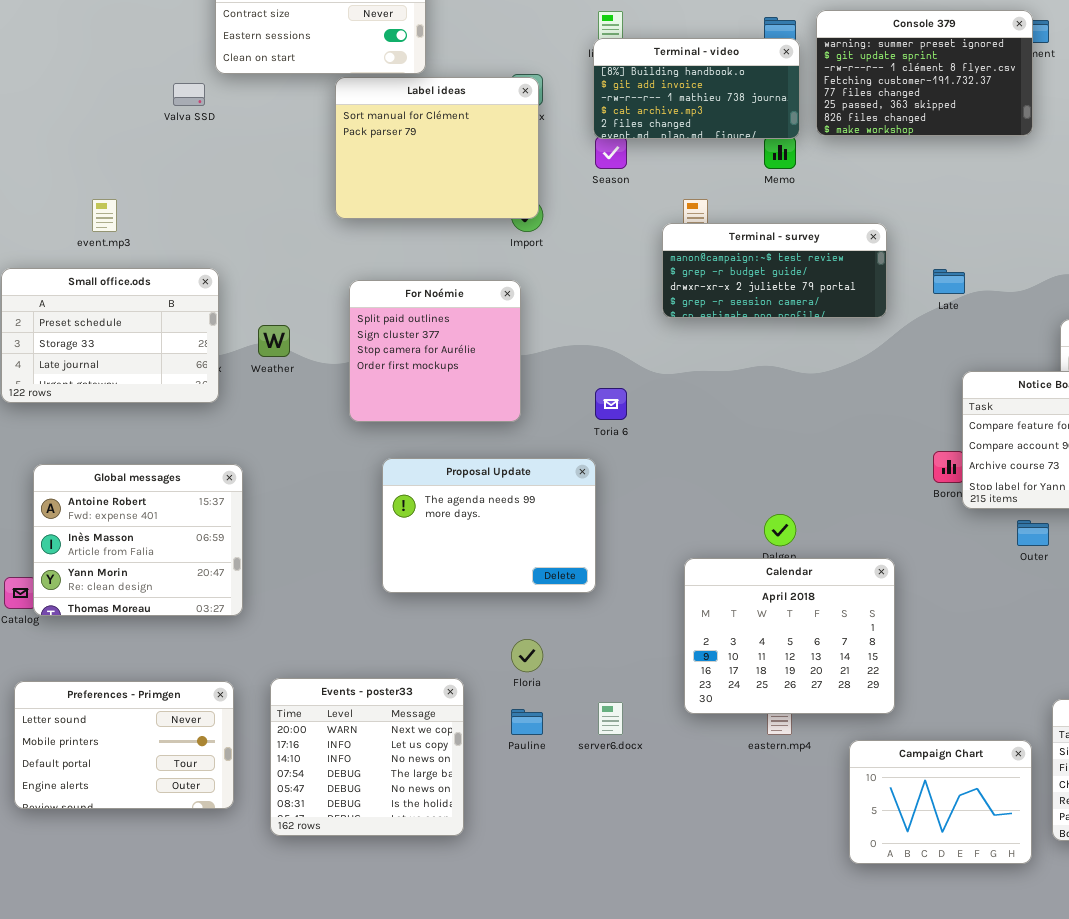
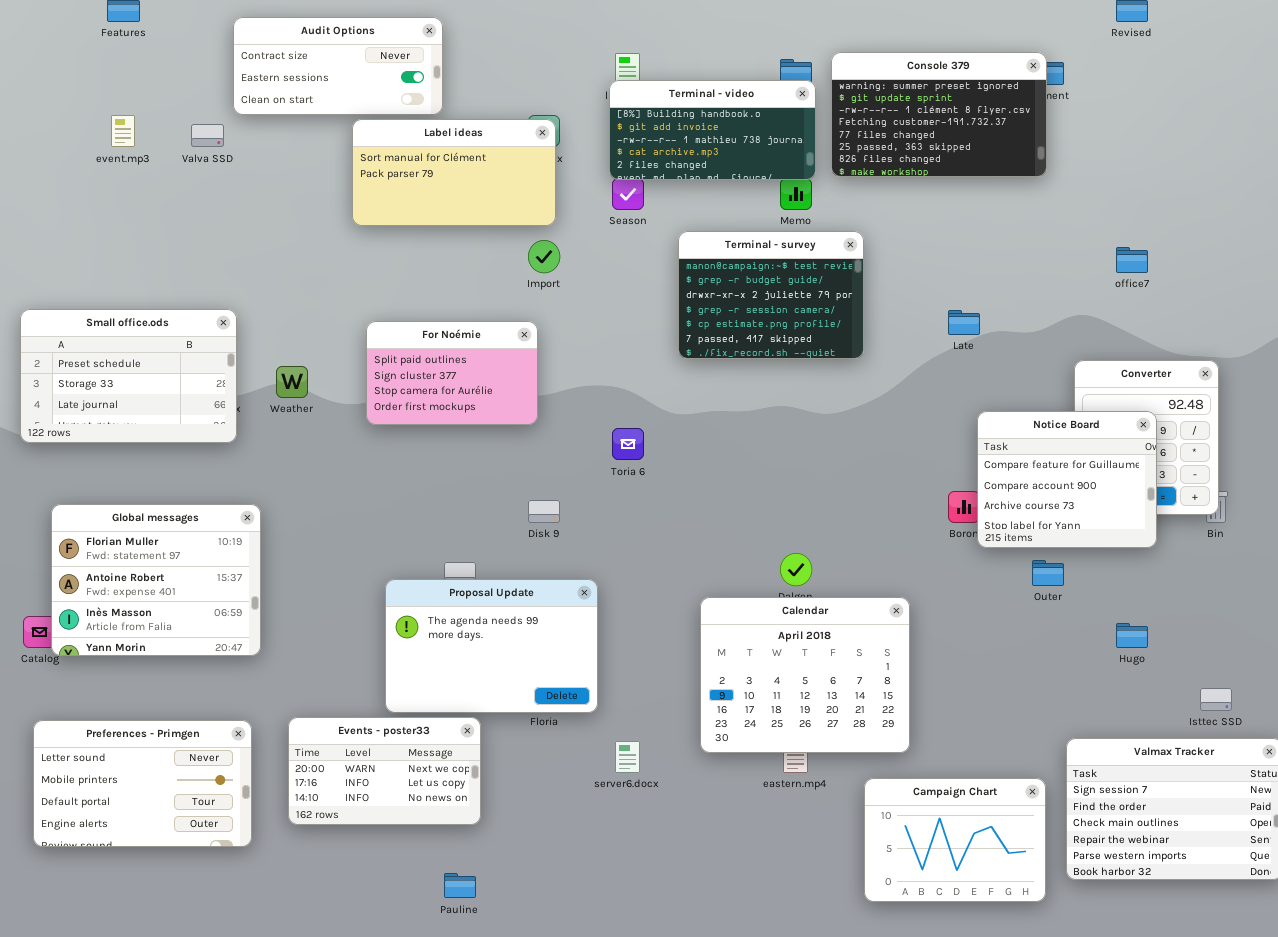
Label ideas: [335,77,539,219] -> [352,119,556,226], resized
event.mp3: [92,199,117,232] -> [111,115,135,147], moved
Terminal - survey: [662,223,887,318] -> [678,231,864,359], resized
For Noémie: [349,280,521,422] -> [366,321,538,425], resized
Proposal Update: [382,458,596,593] -> [385,579,598,713], moved
Global messages: [33,464,243,616] -> [51,504,261,656], scrolled up 1 row
Events - poster33: [270,678,464,836] -> [288,717,481,825], resized
Pauline: [511,709,543,735] -> [444,873,476,898], moved

